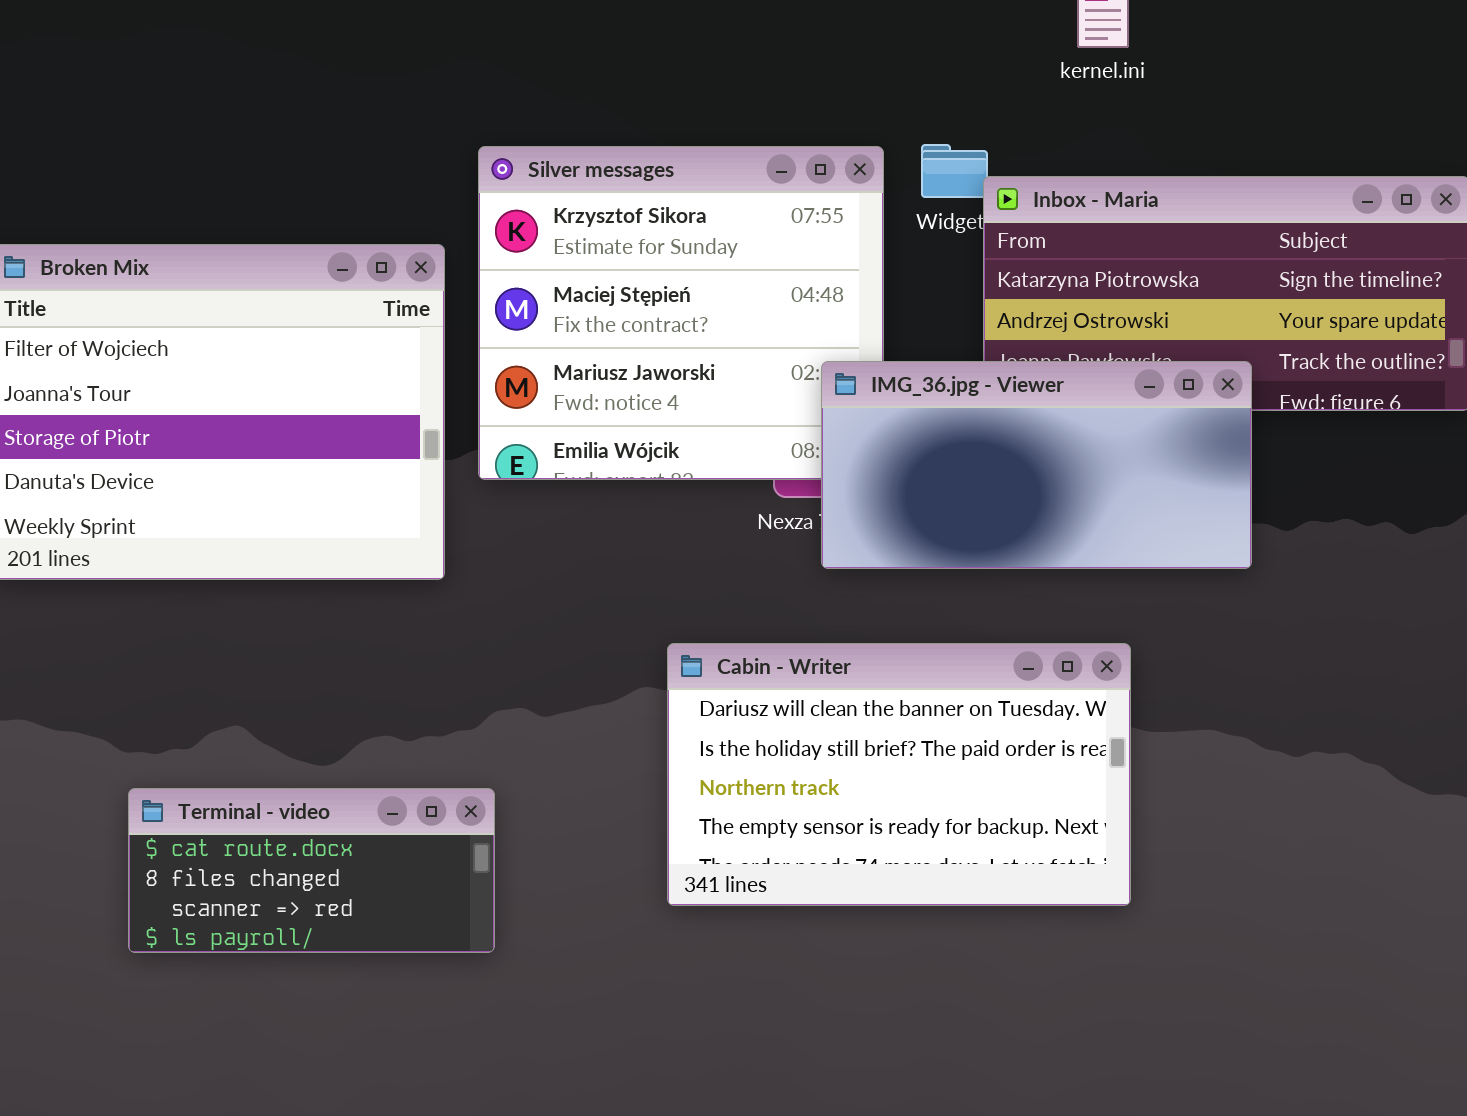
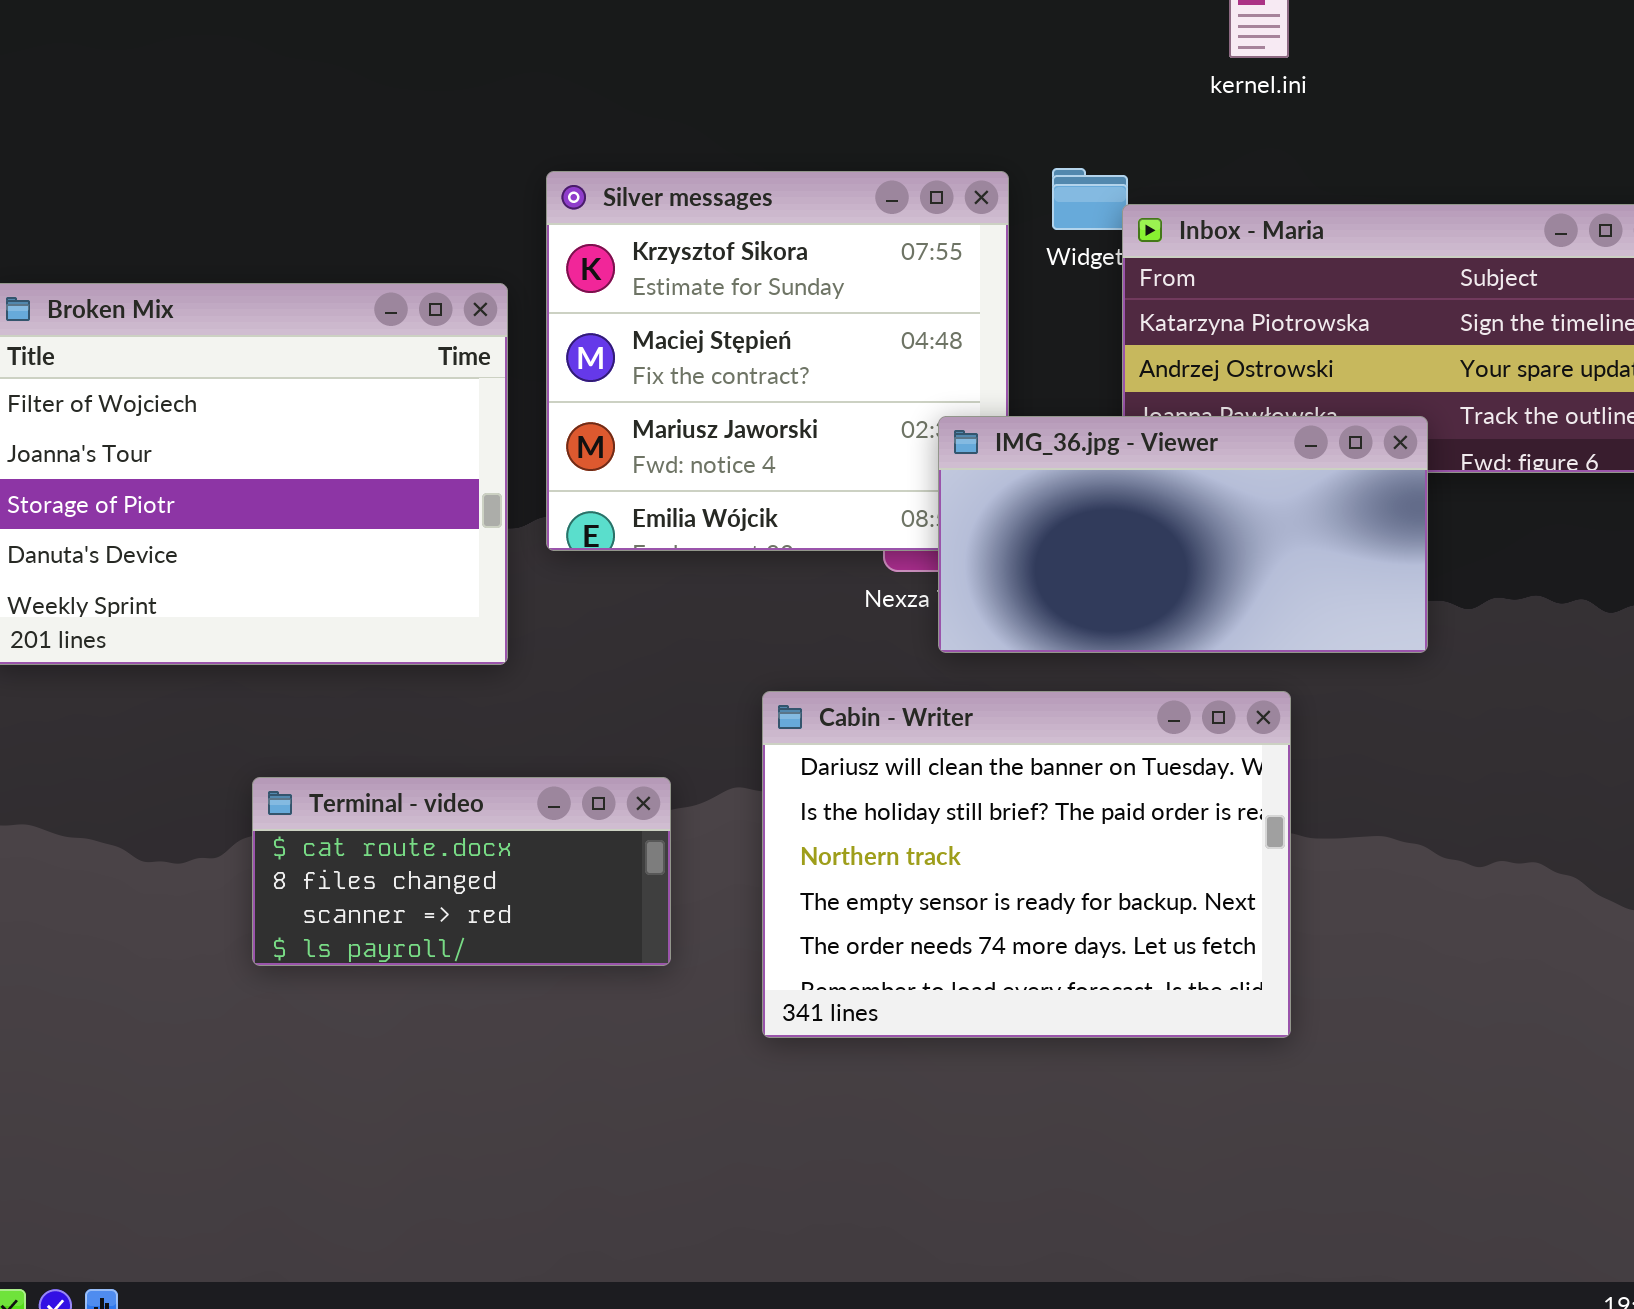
Cabin - Writer: [667,643,1131,906] -> [762,691,1291,1038], resized
Terminal - video: [128,788,495,953] -> [252,777,671,966], moved

